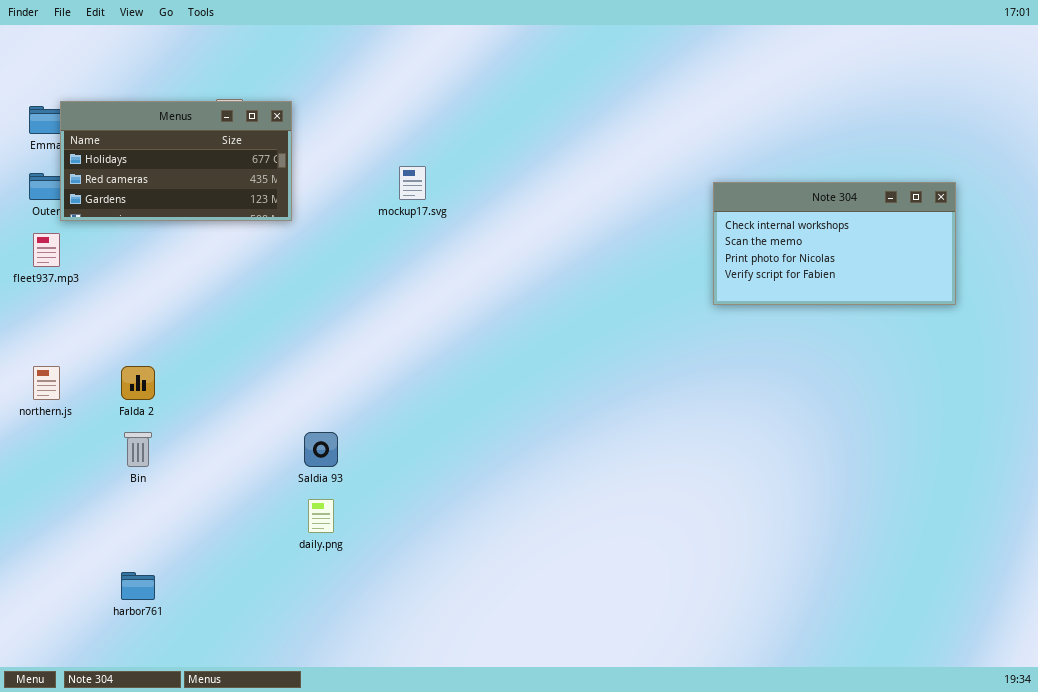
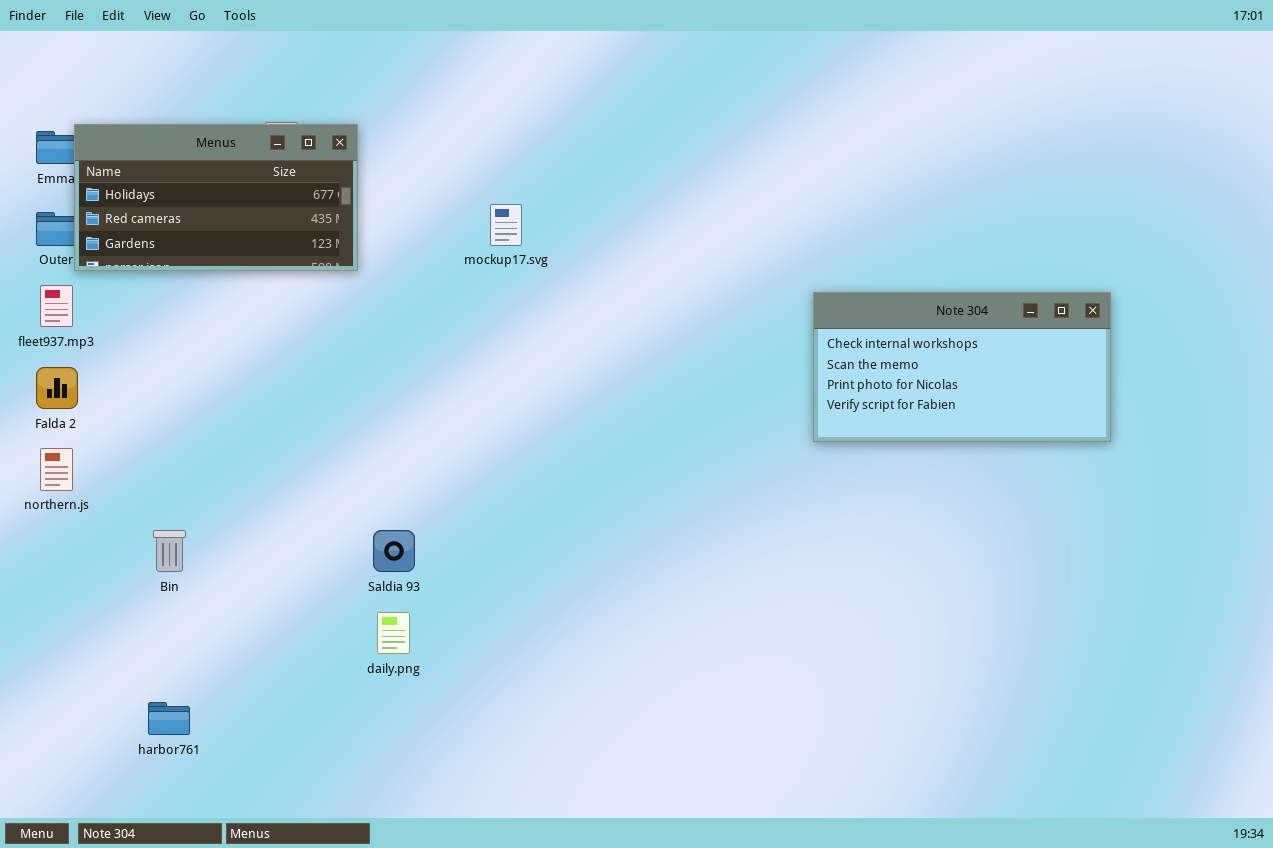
Note 304: [713,182,956,305] -> [813,292,1111,442], moved
Falda 2: [121,366,155,400] -> [36,367,78,409], moved

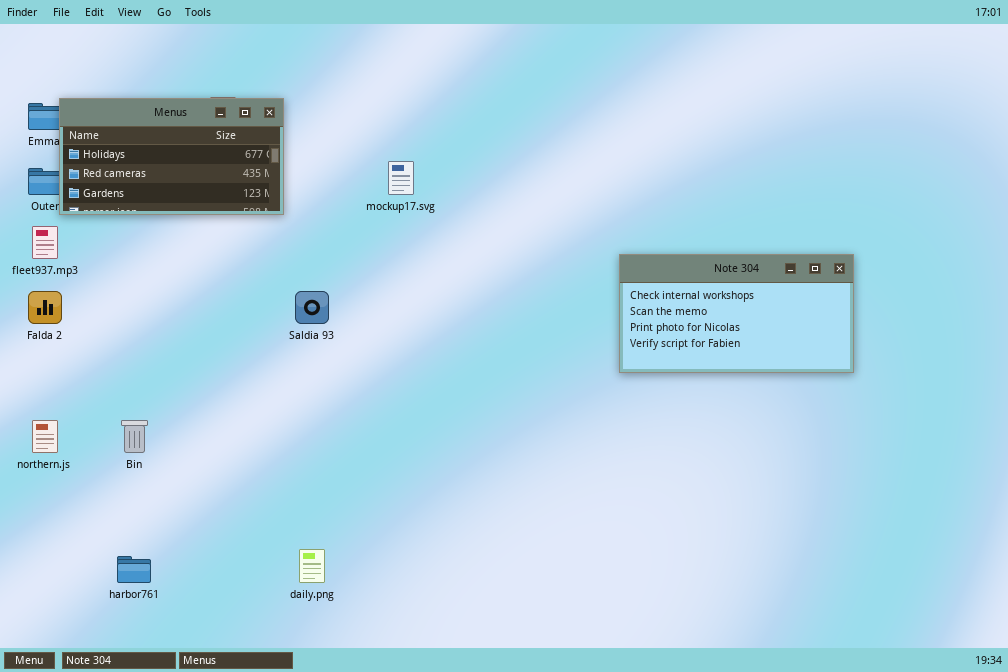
Note 304: [813,292,1111,442] -> [619,254,854,373], moved
northern.js: [40,448,73,491] -> [32,420,58,453], moved
Saldia 93: [373,530,415,572] -> [295,291,329,324], moved
daily.png: [377,612,410,654] -> [299,549,325,583], moved

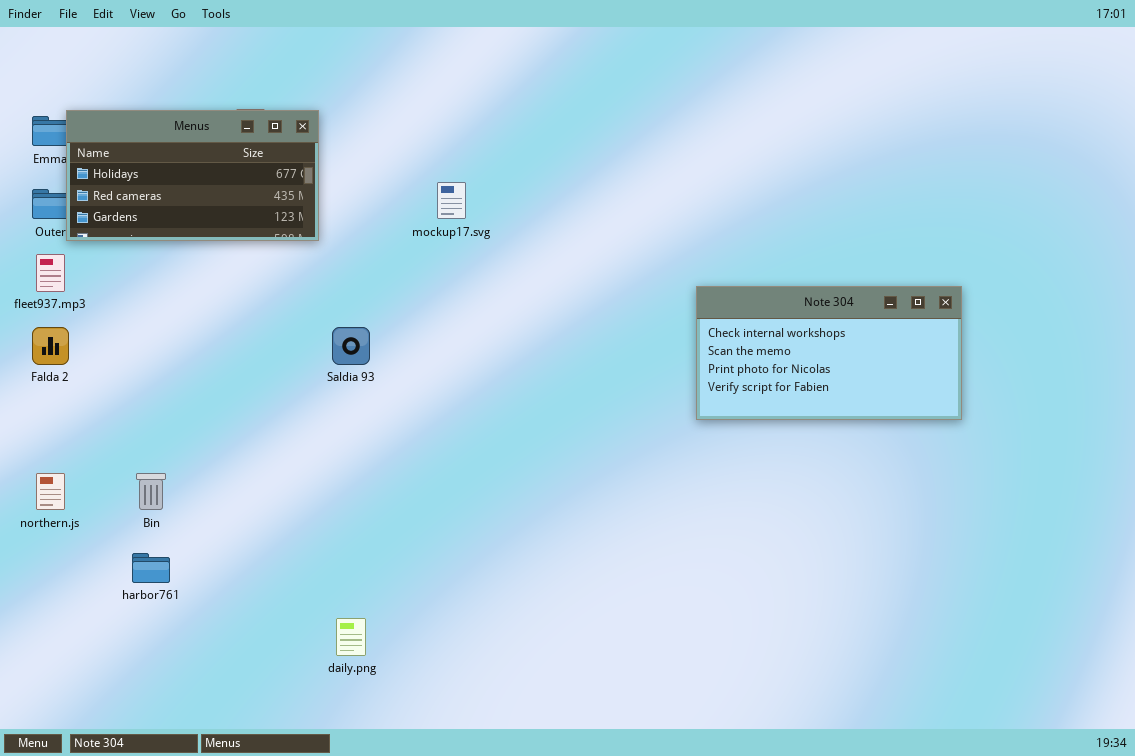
harbor761: [117,556,151,583] -> [132,553,170,583], moved

